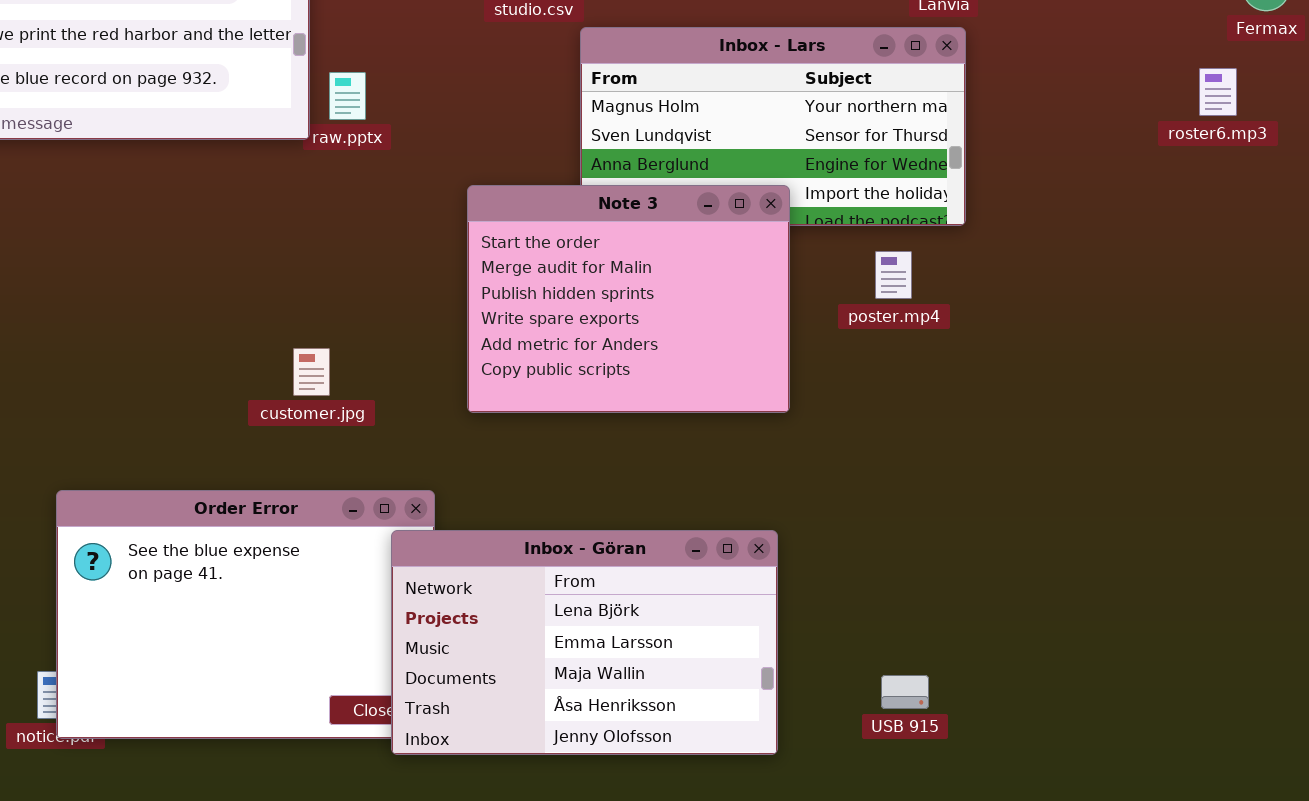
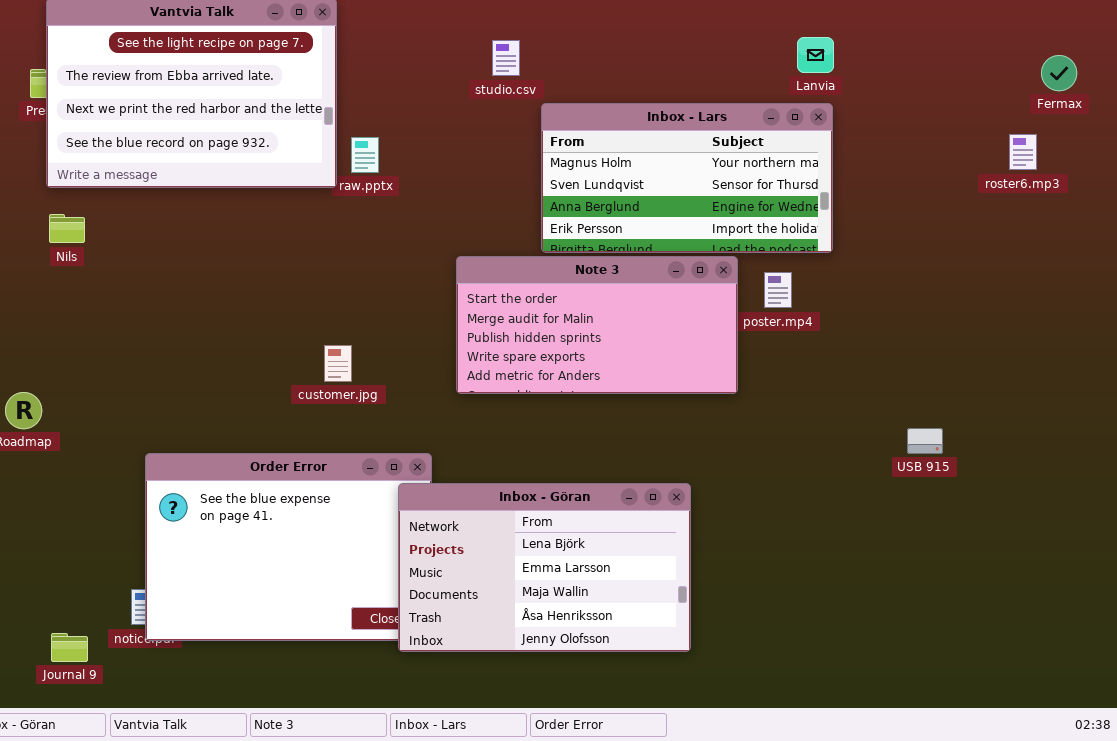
Note 3: [467,185,790,413] -> [456,256,738,394], resized
USB 915: [881,675,929,709] -> [907,428,943,454], moved

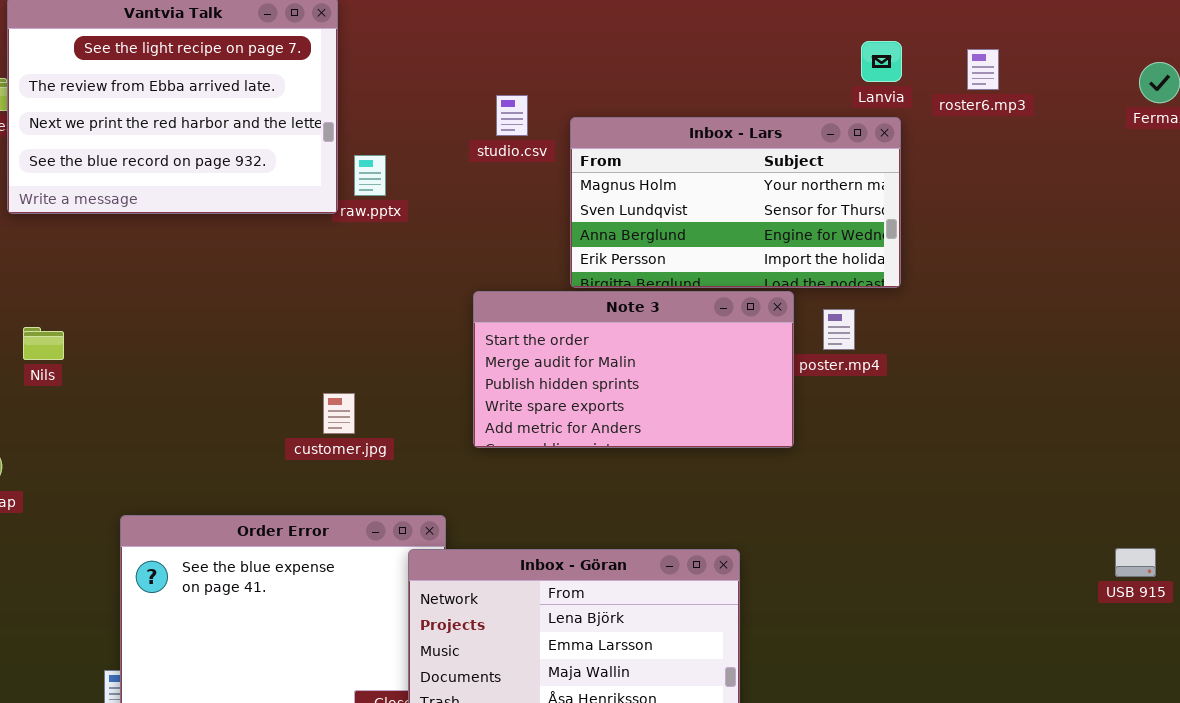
studio.csv: [492,40,520,76] -> [496,95,528,136], moved
roster6.mp3: [1009,134,1037,170] -> [967,49,999,90], moved
Nils: [49,214,85,243] -> [23,327,64,360], moved
USB 915: [907,428,943,454] -> [1115,548,1156,577], moved

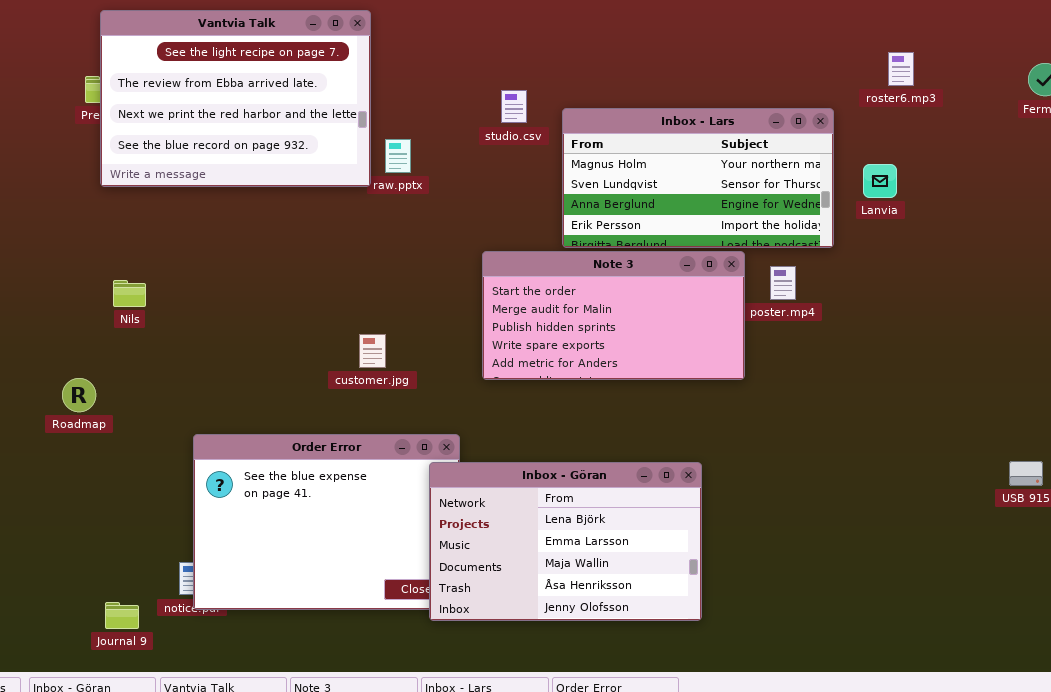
Lanvia: [861,41,902,82] -> [863,164,897,198], moved

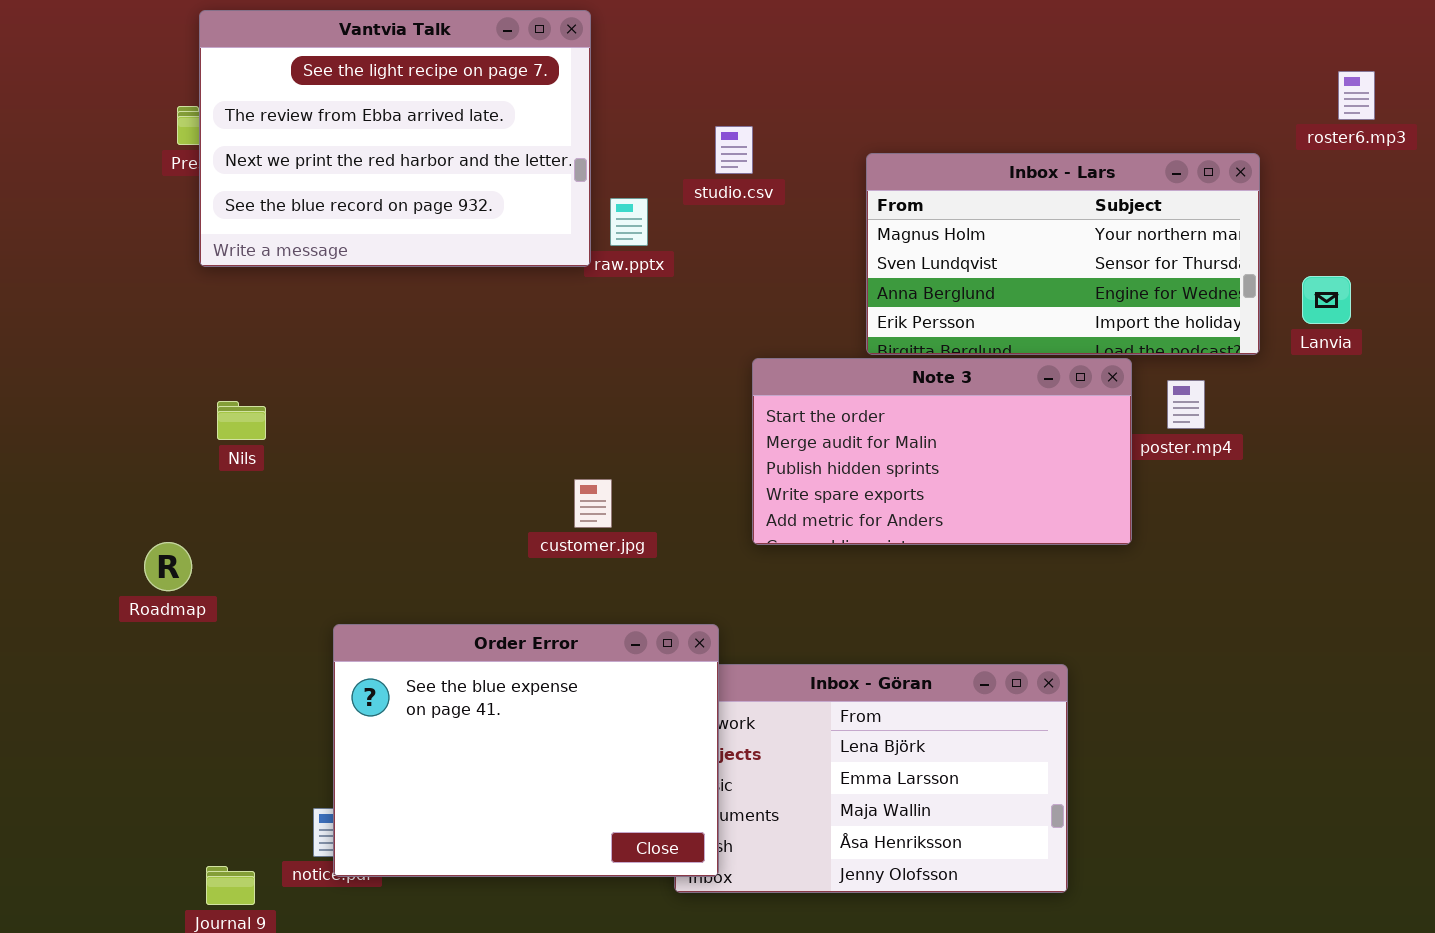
studio.csv: [501,90,527,123] -> [715,126,753,174], moved
Lanvia: [863,164,897,198] -> [1302,276,1351,324], moved
Order Error: [193,434,460,610] -> [333,624,719,877], raised

